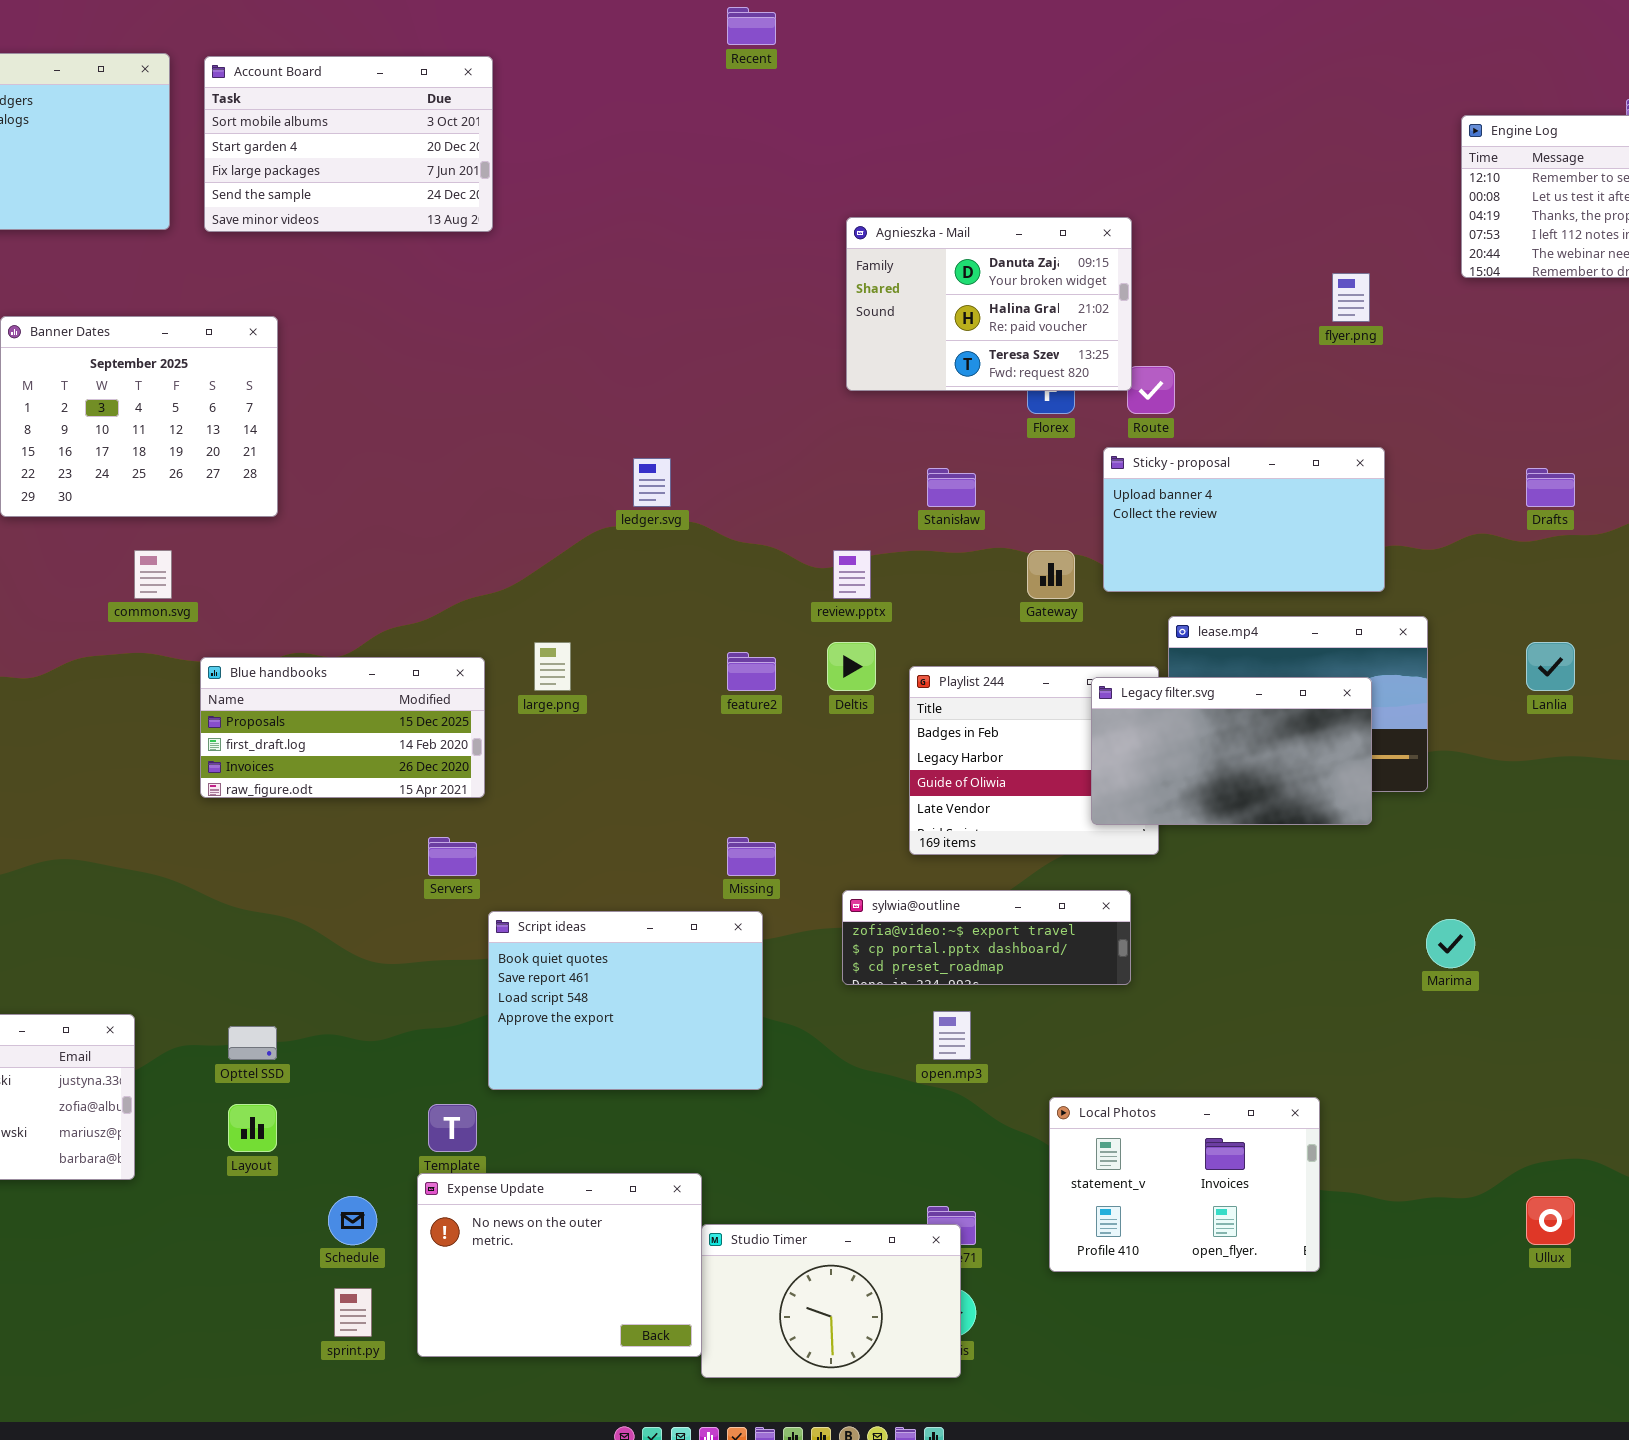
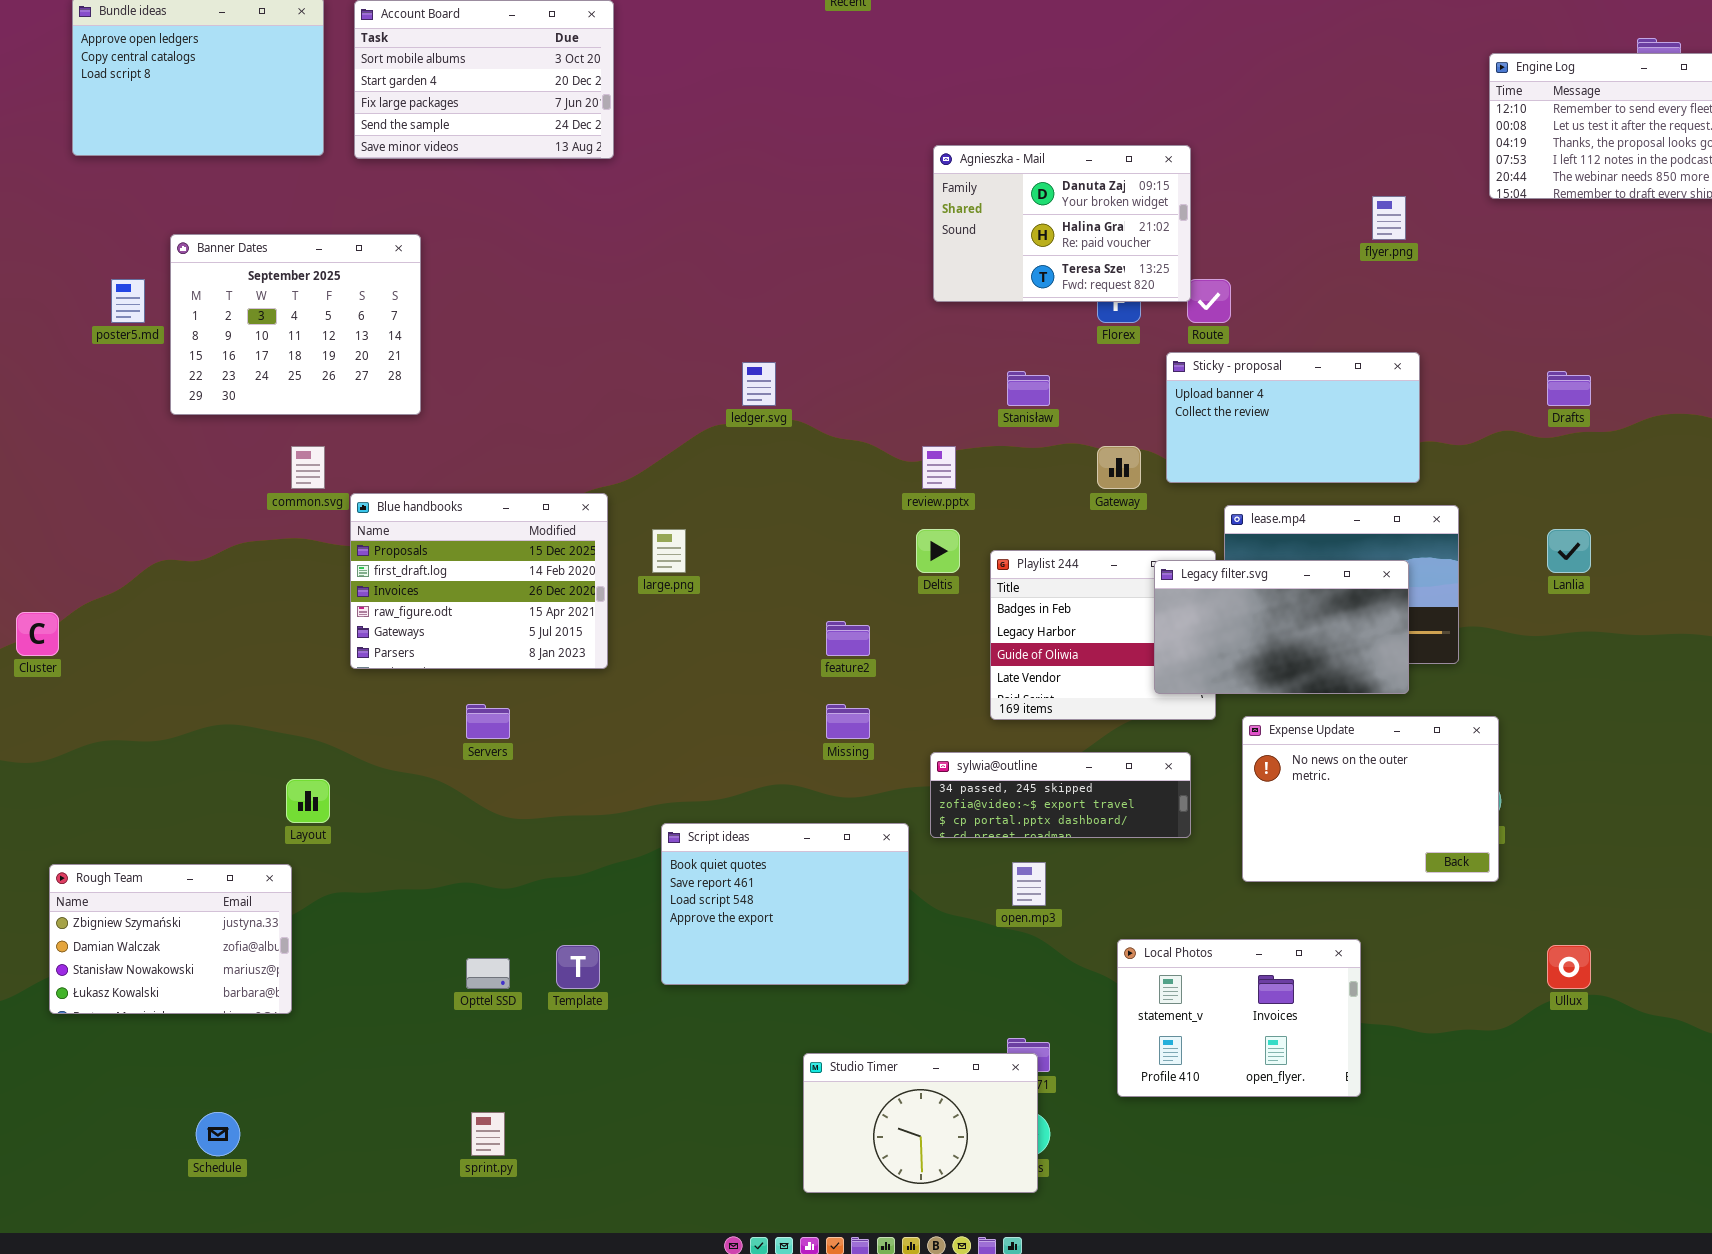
feature2: [727,652,776,691] -> [826,621,870,656], moved
Blue handbooks: [200,657,485,798] -> [350,493,608,669], resized
Servers: [428,837,477,876] -> [466,704,510,739], moved
sylwia@outline: [842,890,1131,985] -> [930,752,1191,838], scrolled up 1 row
Script ideas: [488,911,763,1090] -> [661,823,909,985], moved
Opttel SSD: [228,1026,277,1060] -> [466,958,510,989], moved
Layout: [228,1104,277,1152] -> [286,779,330,823], moved
Expense Update: [417,1173,702,1357] -> [1242,716,1499,882], moved
Schedule: [328,1196,377,1245] -> [196,1112,240,1156], moved
Ullux: [1526,1196,1575,1245] -> [1547,945,1591,989], moved

